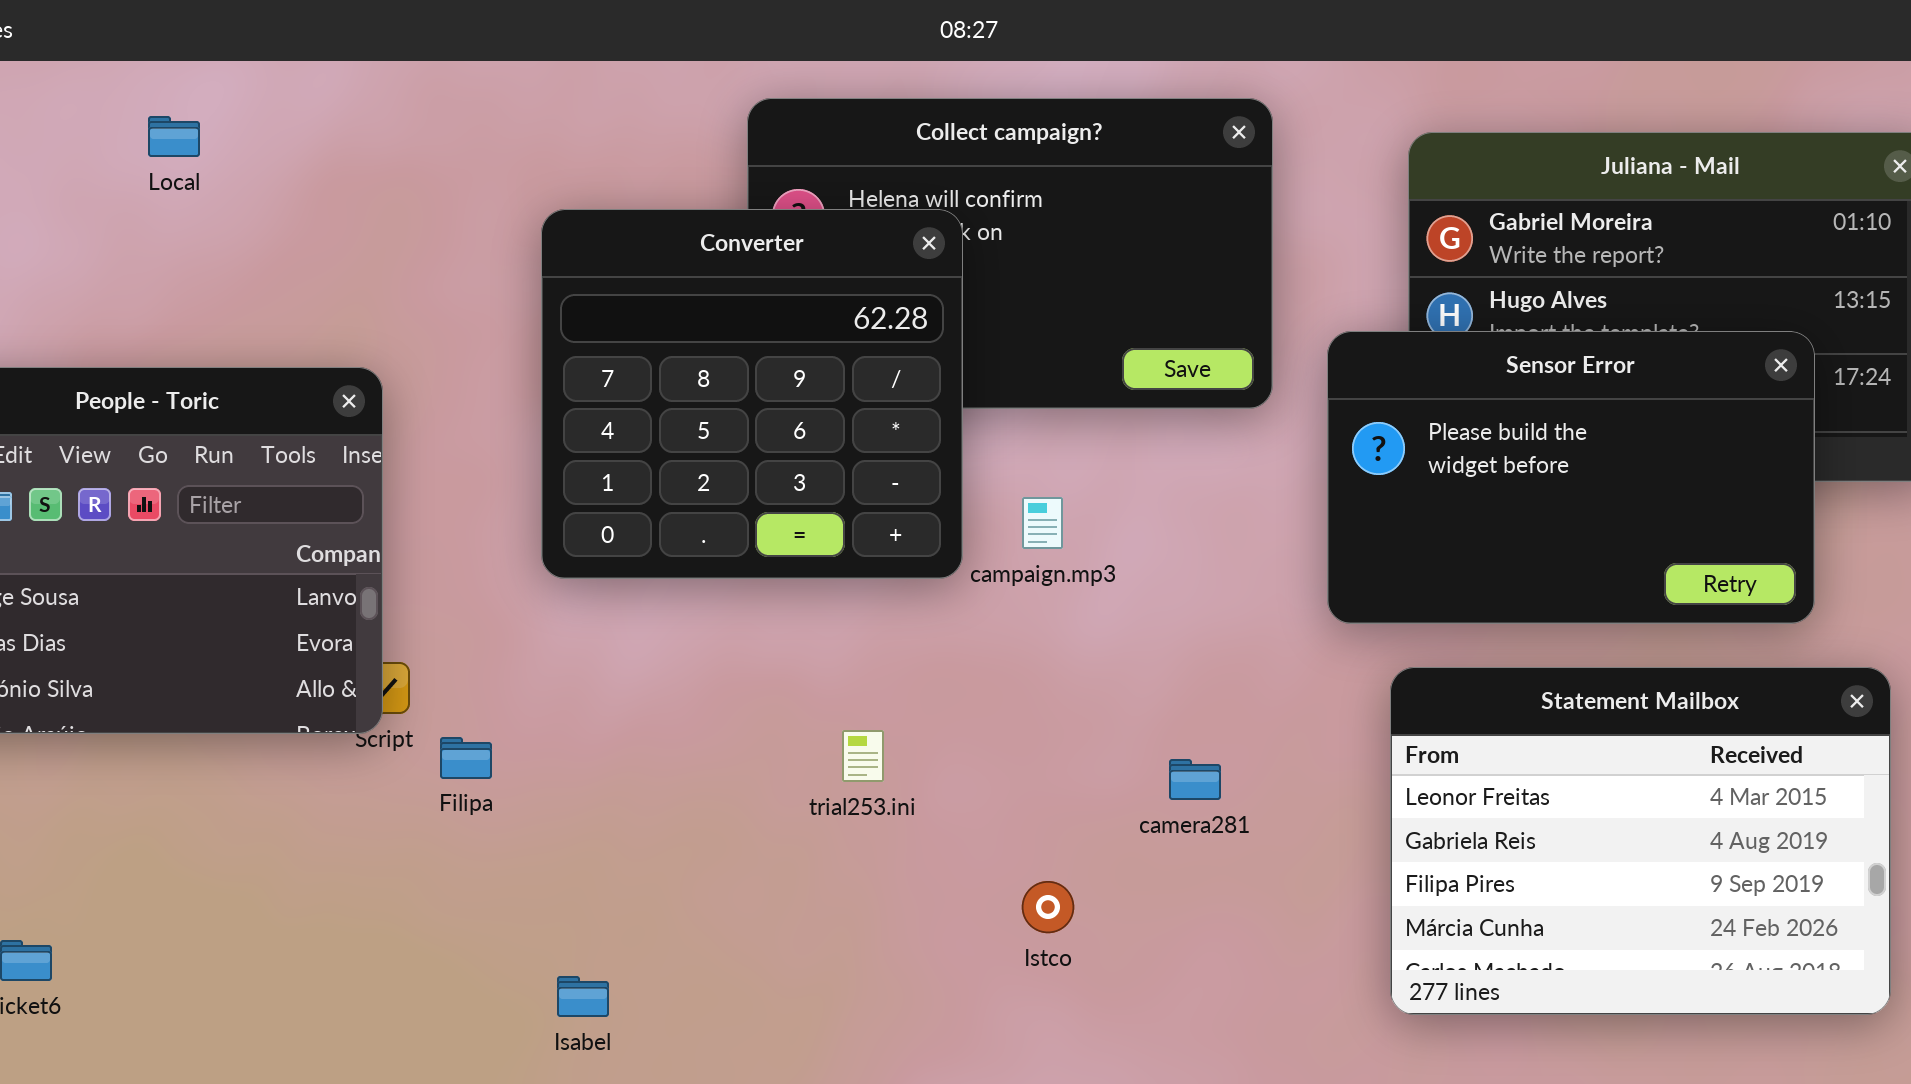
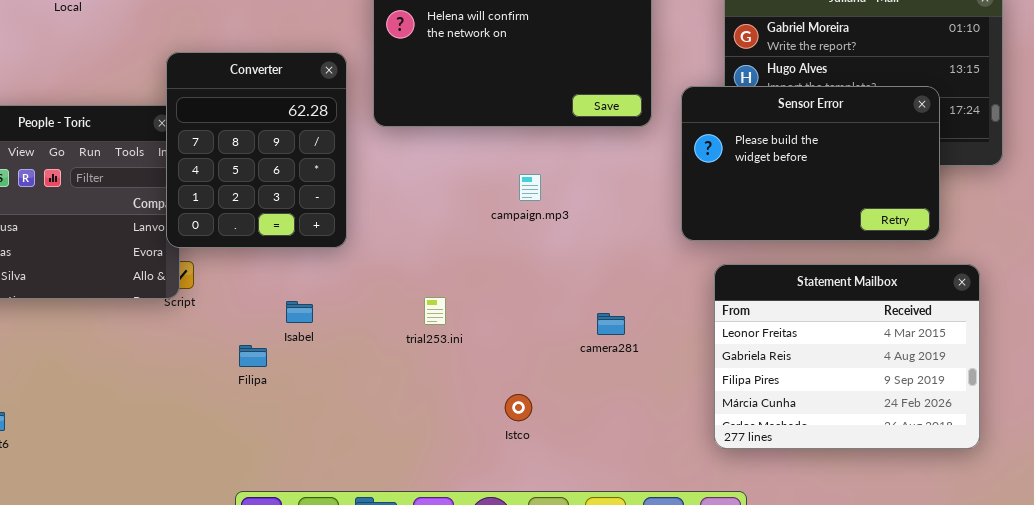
Converter: [541,209,963,579] -> [166,52,347,248], moved, resized
Filipa: [440,737,492,779] -> [239,345,267,367], moved
Istco: [1022,881,1074,933] -> [505,394,532,421], moved
Isabel: [557,976,609,1017] -> [286,301,313,323], moved

